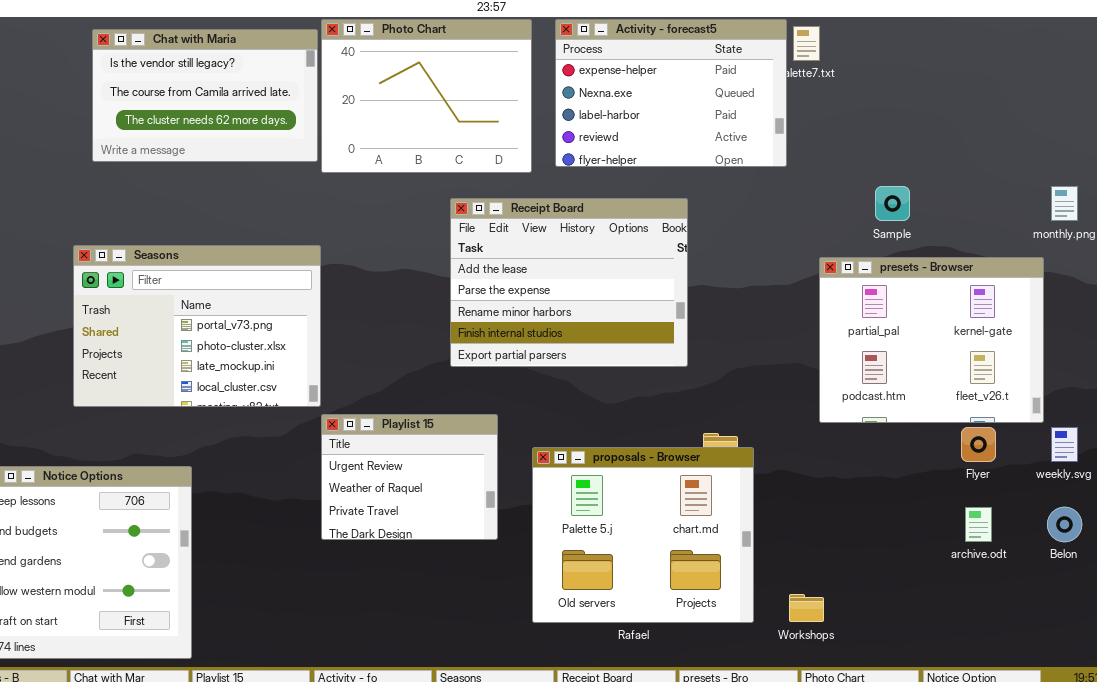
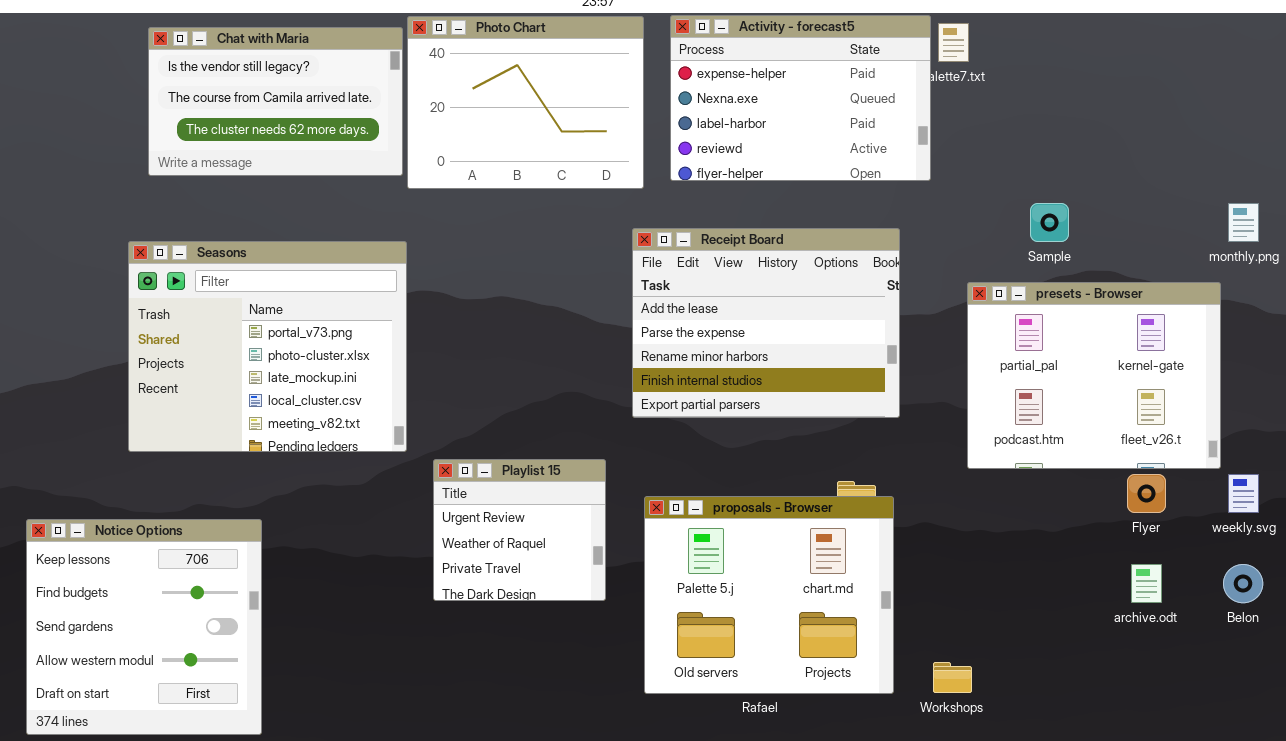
Receipt Board: [450,198,688,367] -> [632,228,900,418], moved
Seasons: [73,245,321,407] -> [128,241,407,452], resized
Playlist 15: [321,414,498,540] -> [433,459,606,601], resized

